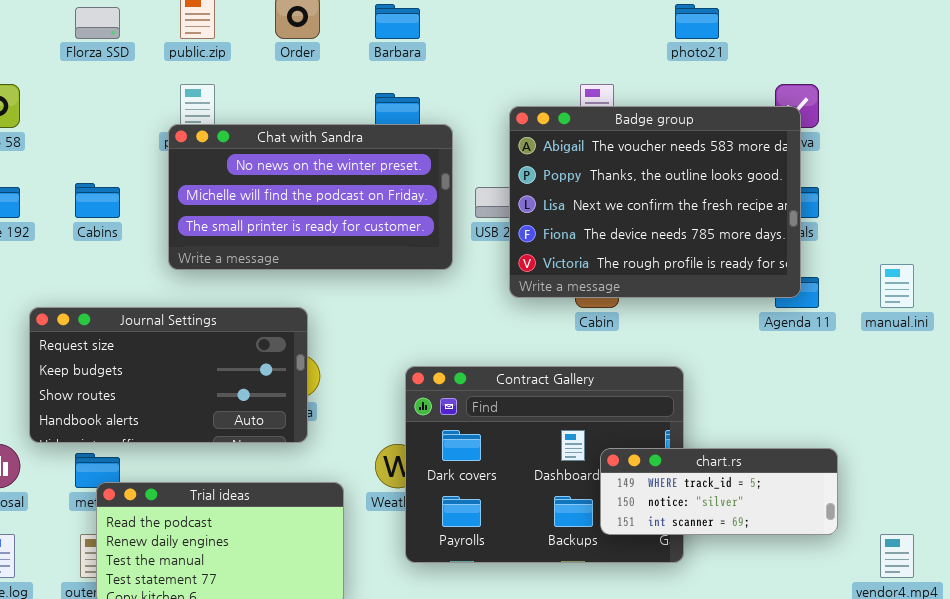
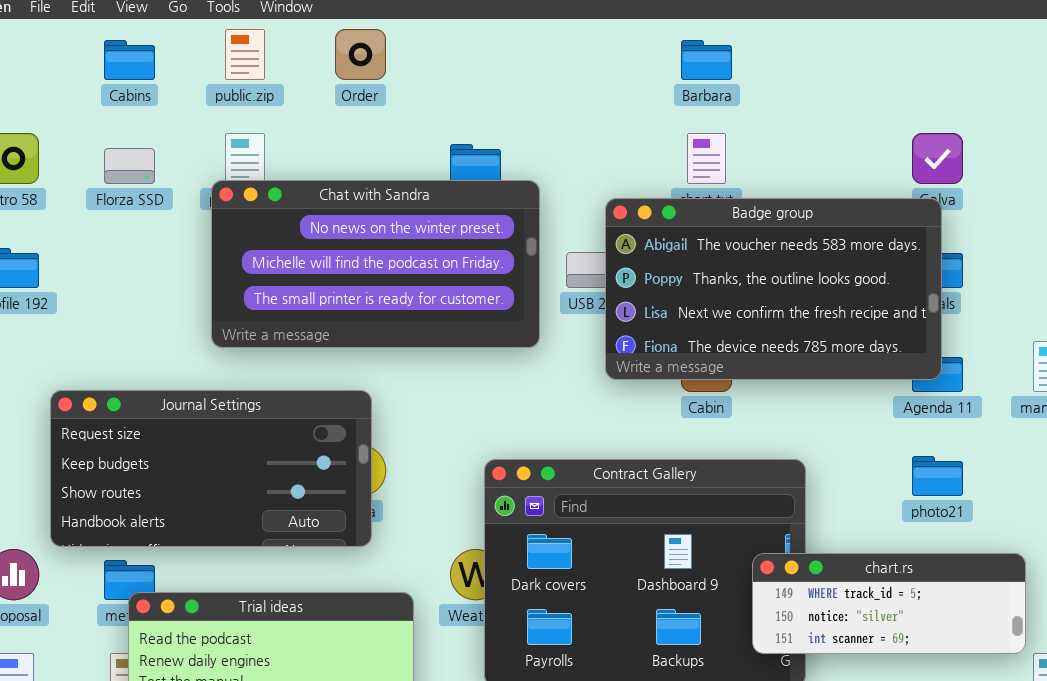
Barbara: [375,4,420,39] -> [681,40,732,80], moved
photo21: [675,4,719,39] -> [912,456,963,496], moved
Florza SSD: [75,7,120,39] -> [104,148,155,184], moved
Badge group: [509,106,801,298] -> [605,198,942,380], resized
Cabins: [75,183,120,218] -> [104,40,155,80], moved
chart.rs: [600,448,838,535] -> [752,553,1026,654], moved

